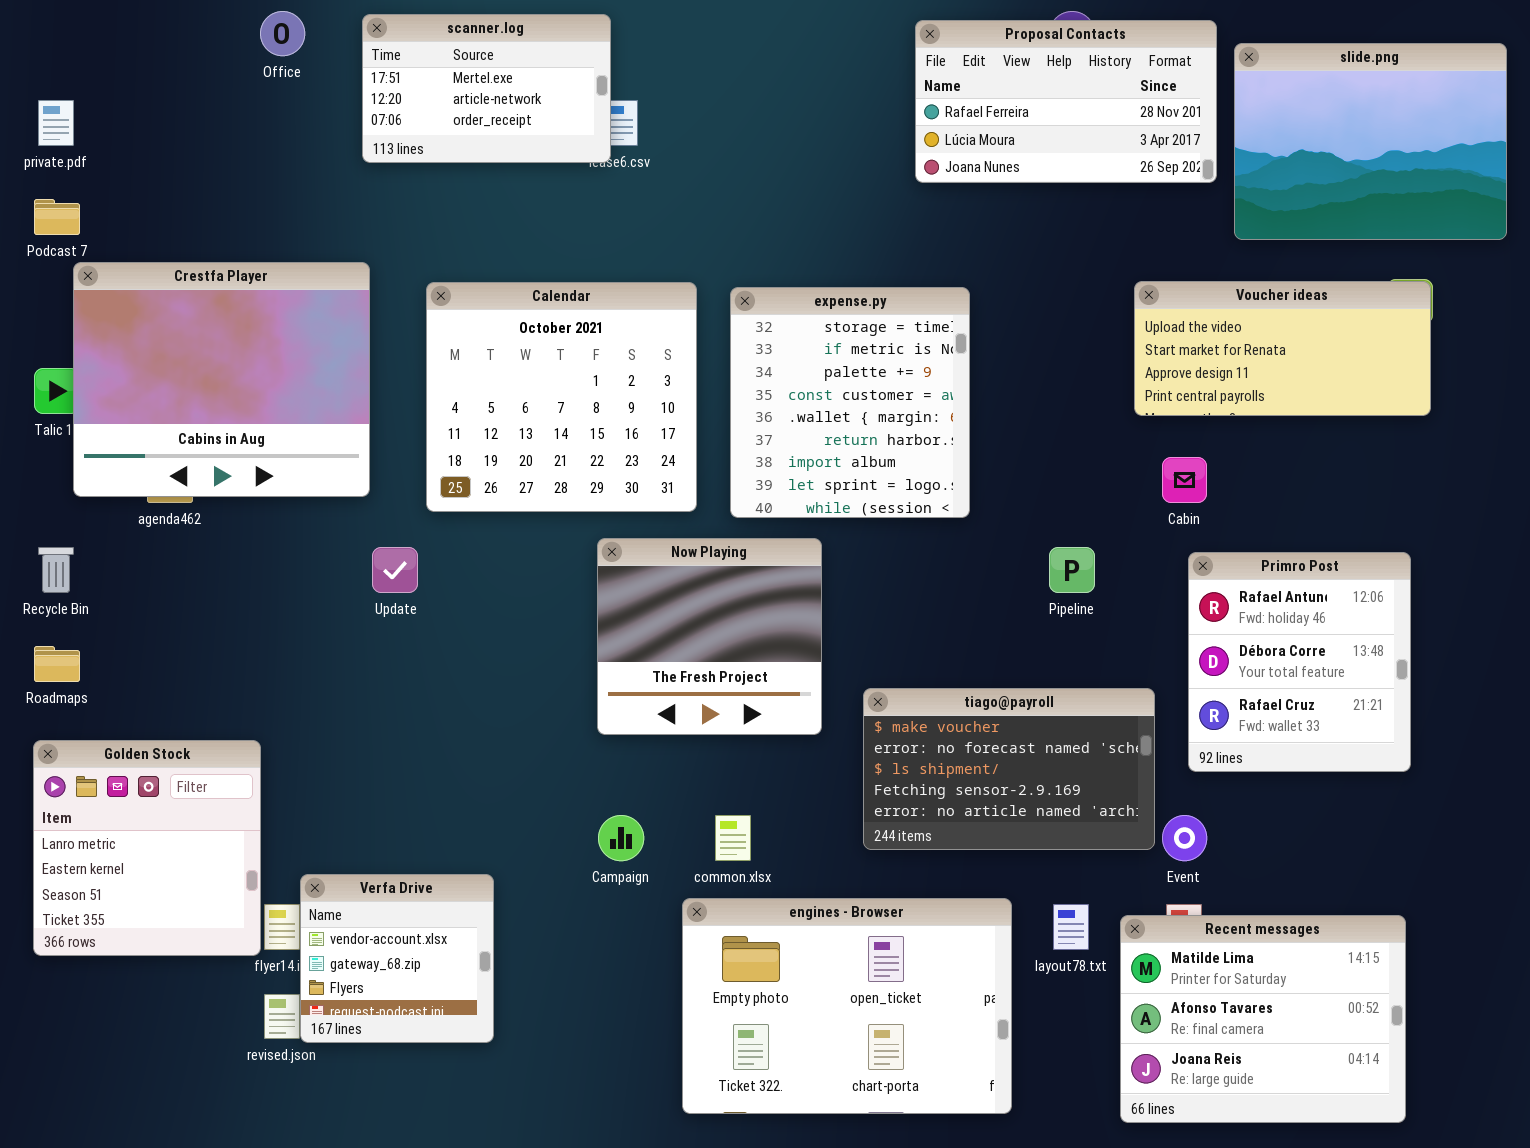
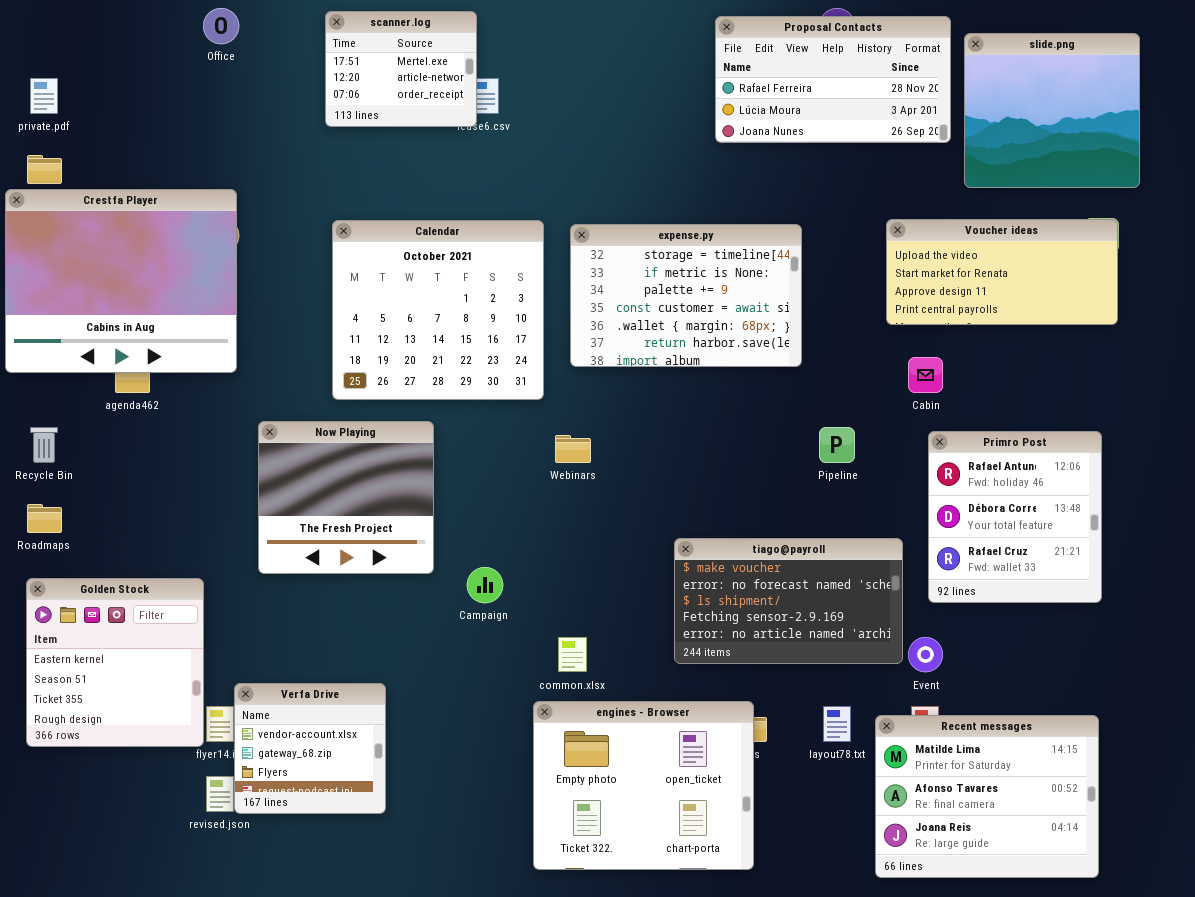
scanner.log: [362,14,611,163] -> [325,11,477,127], resized
slide.png: [1234,43,1507,240] -> [964,33,1140,188], resized
Crestfa Player: [73,262,370,497] -> [5,189,237,373], moved
expense.py: [730,287,970,518] -> [570,224,802,367], resized
Now Playing: [597,538,822,735] -> [258,421,434,574], moved
Golden Stock: [33,740,261,956] -> [26,578,204,747], scrolled down 1 row
Campaign: [598,815,644,861] -> [467,567,503,603], moved
engines - Browser: [682,898,1012,1114] -> [533,701,754,870], resized

